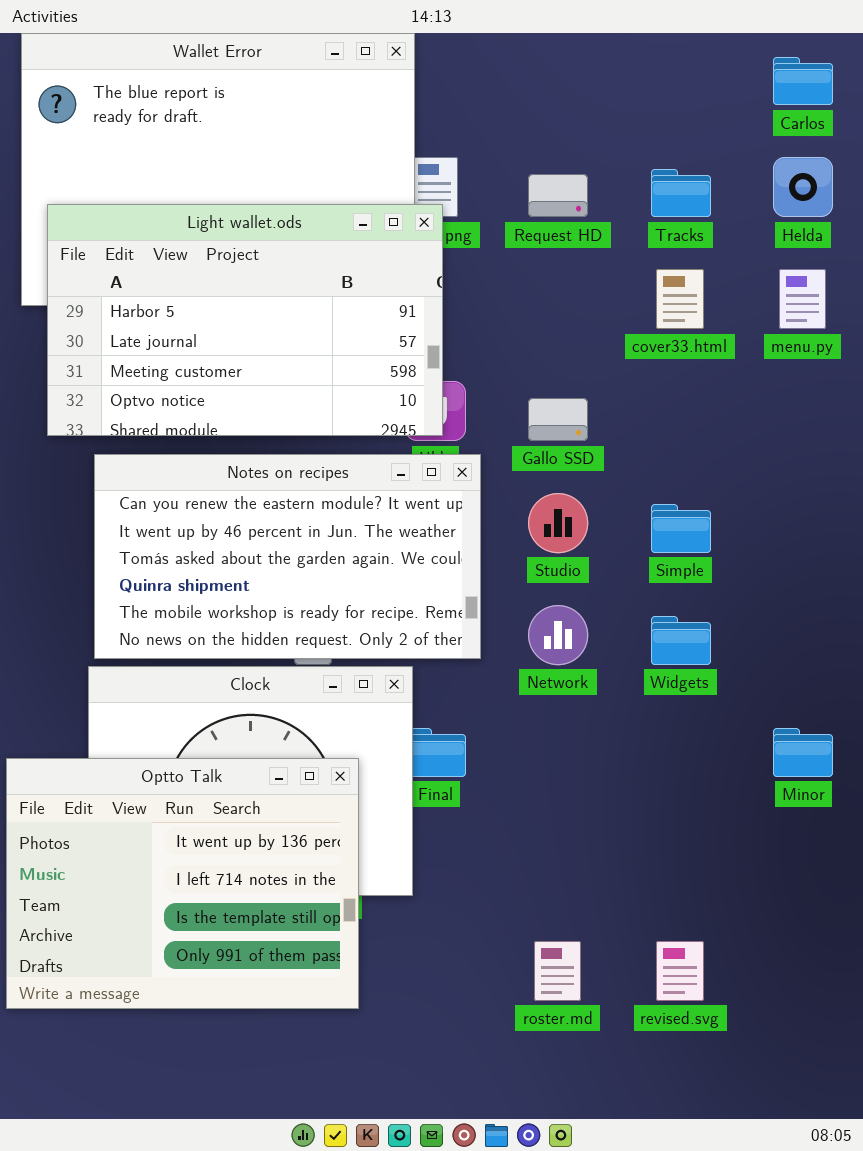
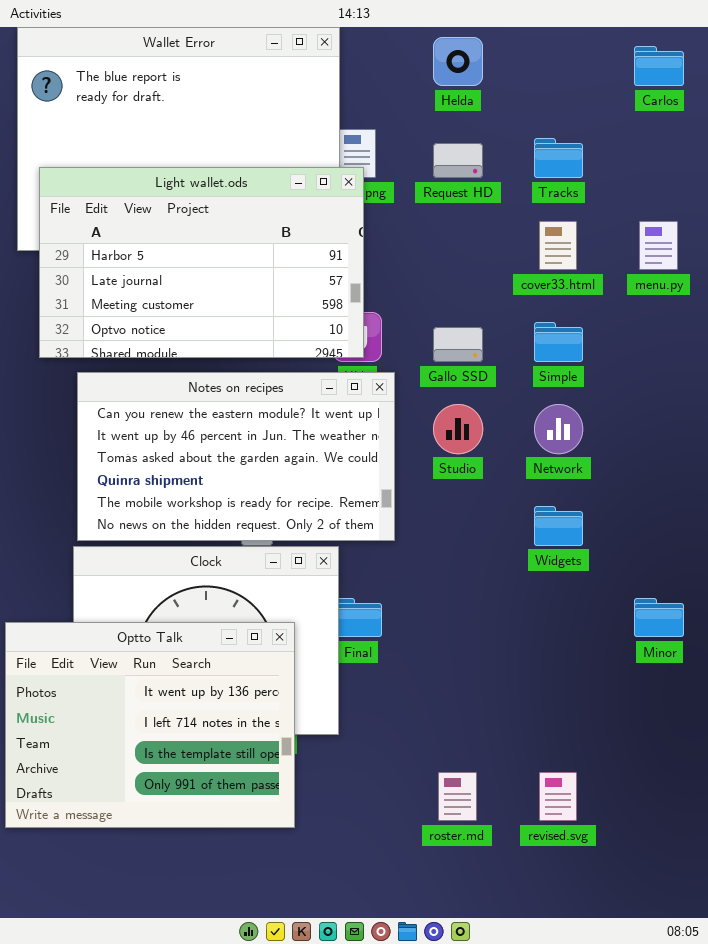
Helda: [773,157,833,217] -> [433,37,483,86], moved
Simple: [651,504,711,553] -> [534,322,583,362], moved
Network: [528,605,588,665] -> [534,404,583,454], moved

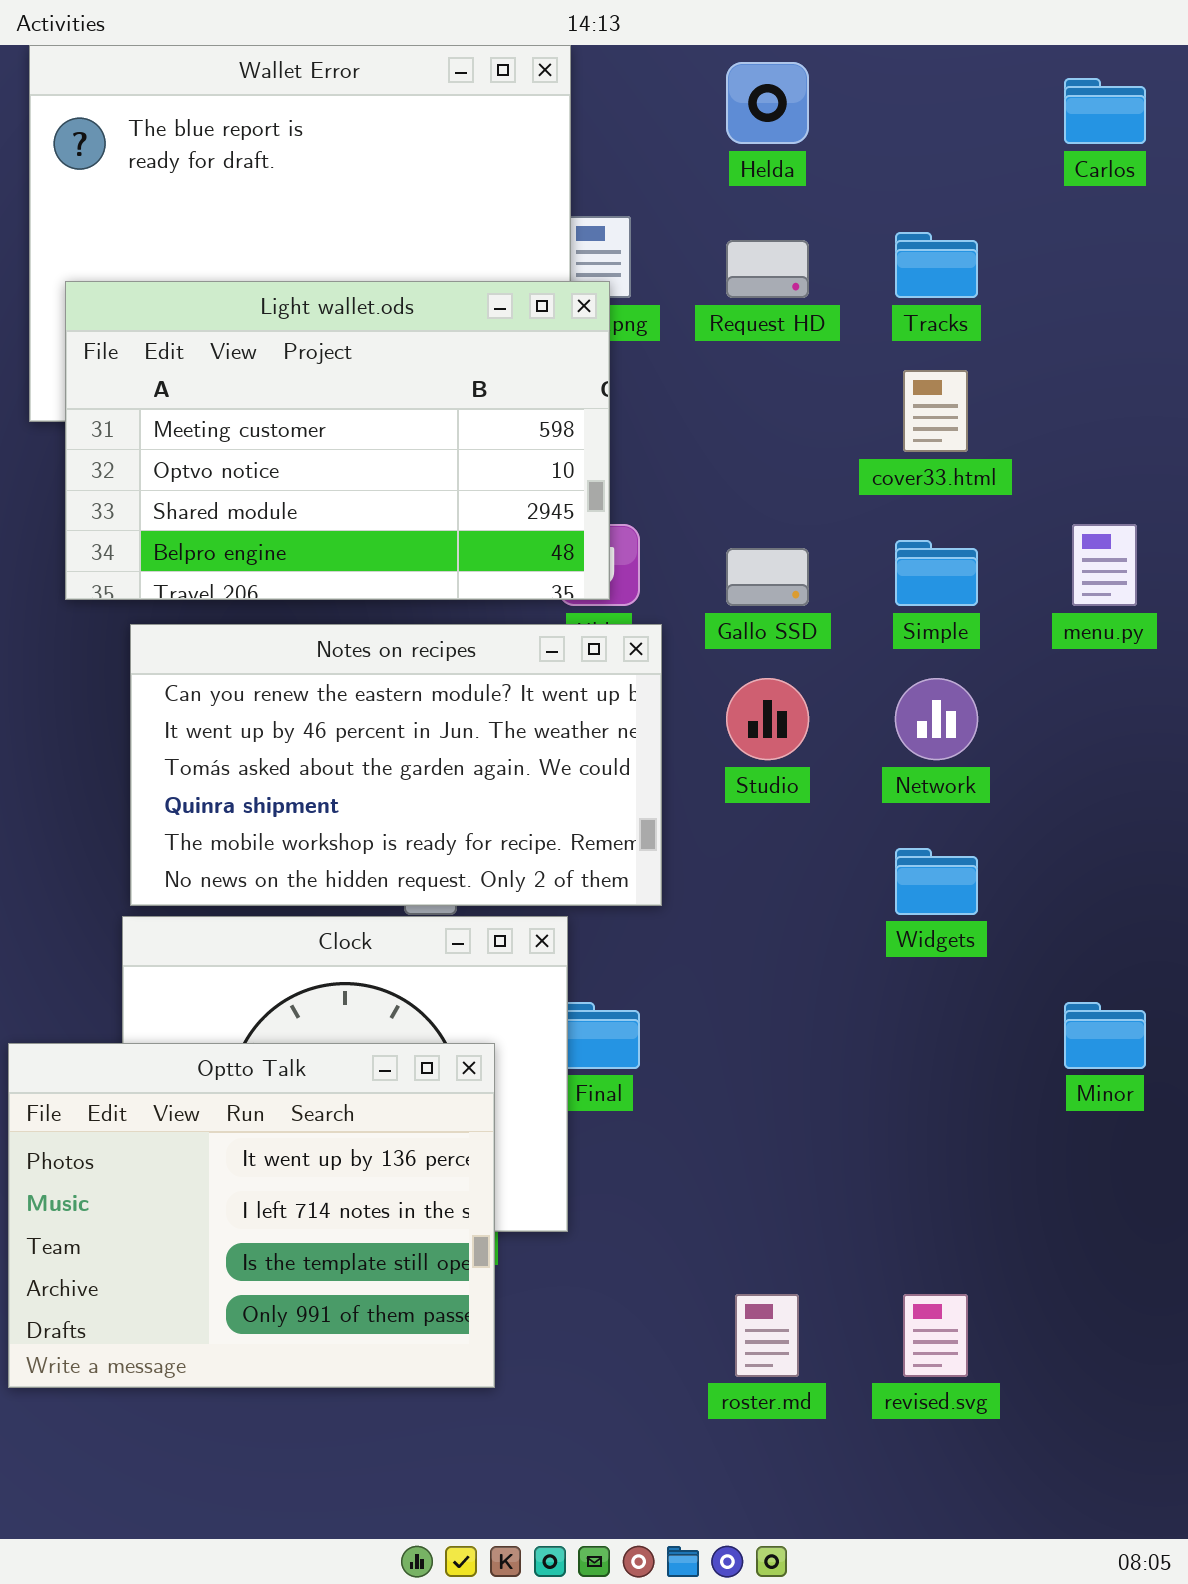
Light wallet.ods: [39,167,364,358] -> [65,281,610,600], scrolled down 2 rows
menu.py: [639,221,678,270] -> [1072,524,1137,606], moved

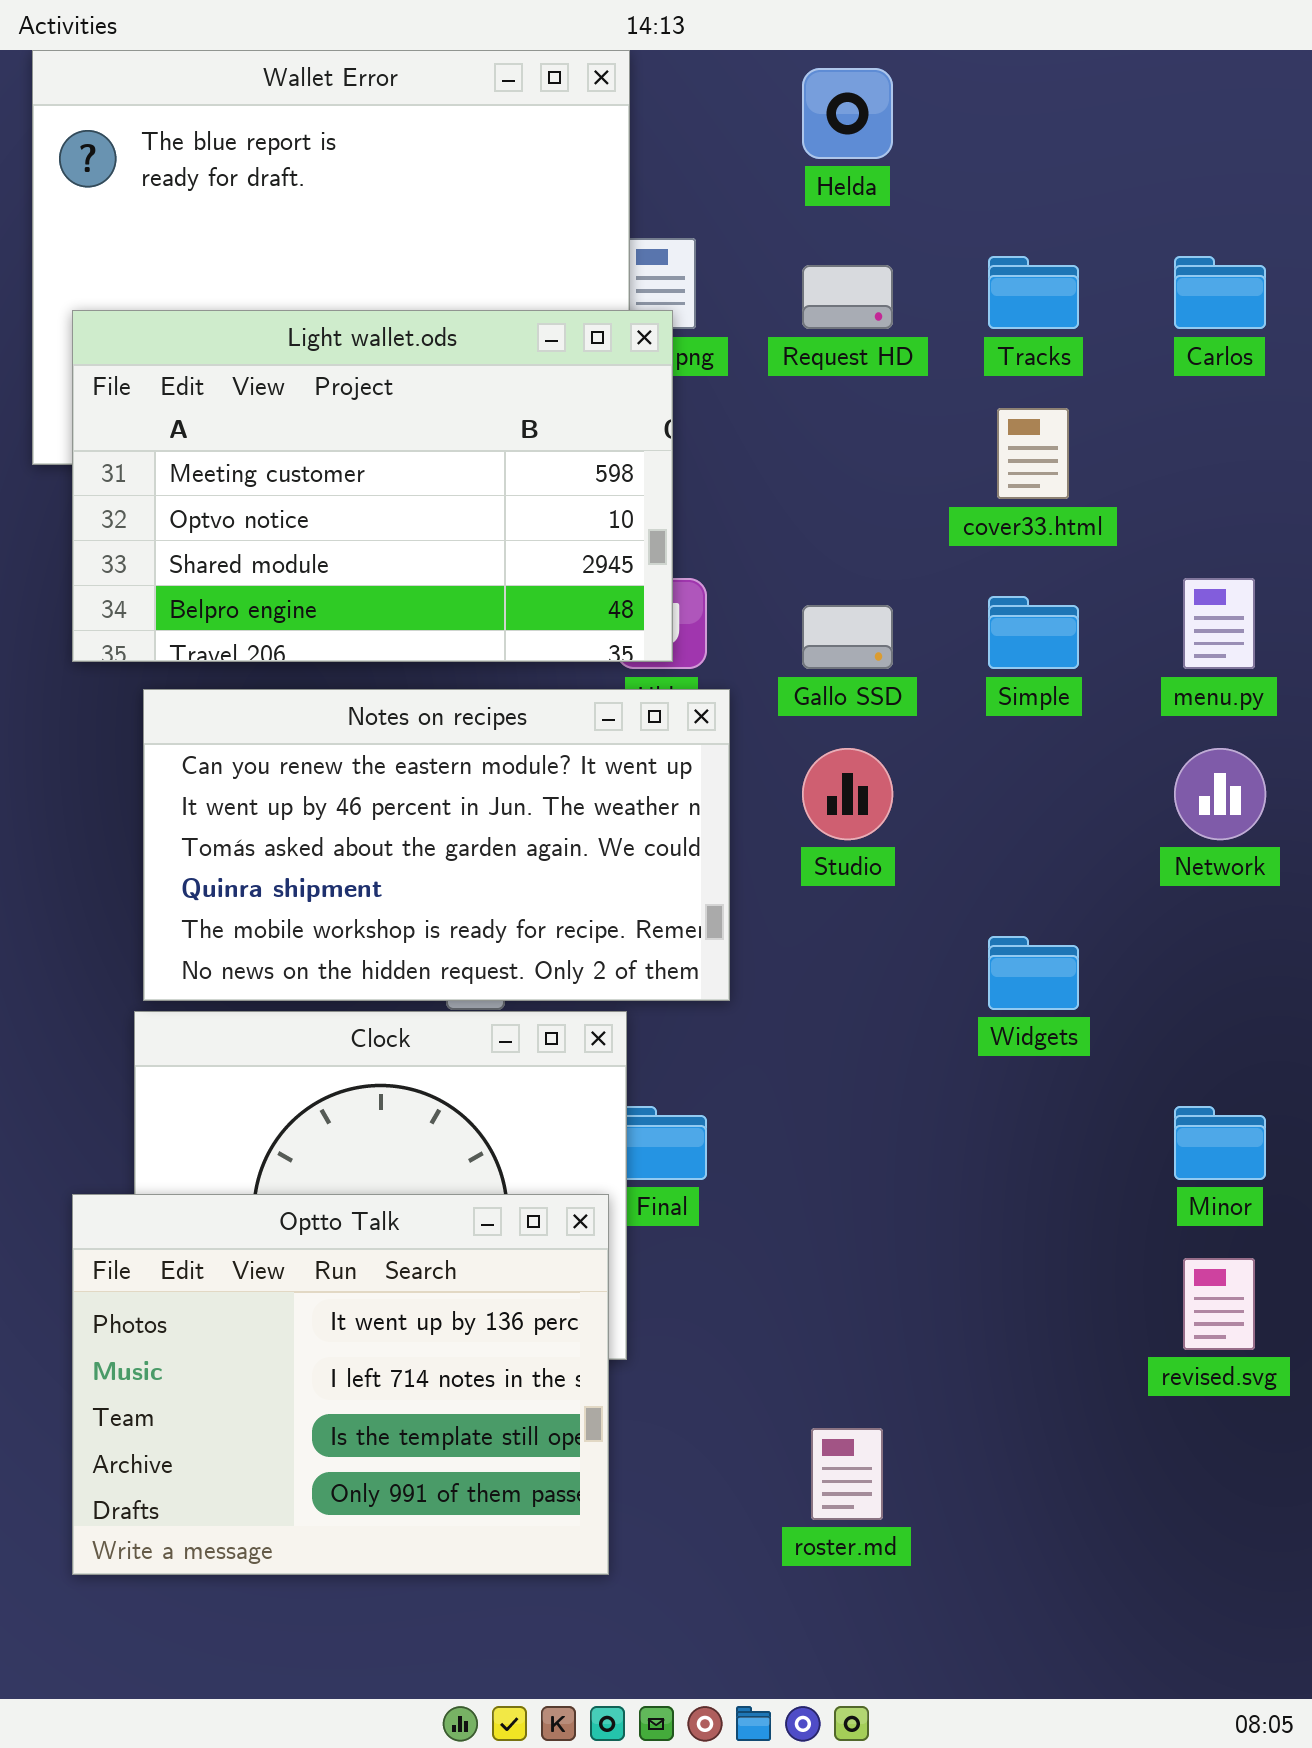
Carlos: [1064,78,1146,144] -> [1174,256,1266,329], moved
Network: [895,678,978,760] -> [1174,748,1266,840], moved
Optto Talk: [8,1043,495,1388] -> [72,1194,609,1575], moved
revised.svg: [903,1294,968,1377] -> [1183,1258,1255,1350], moved

